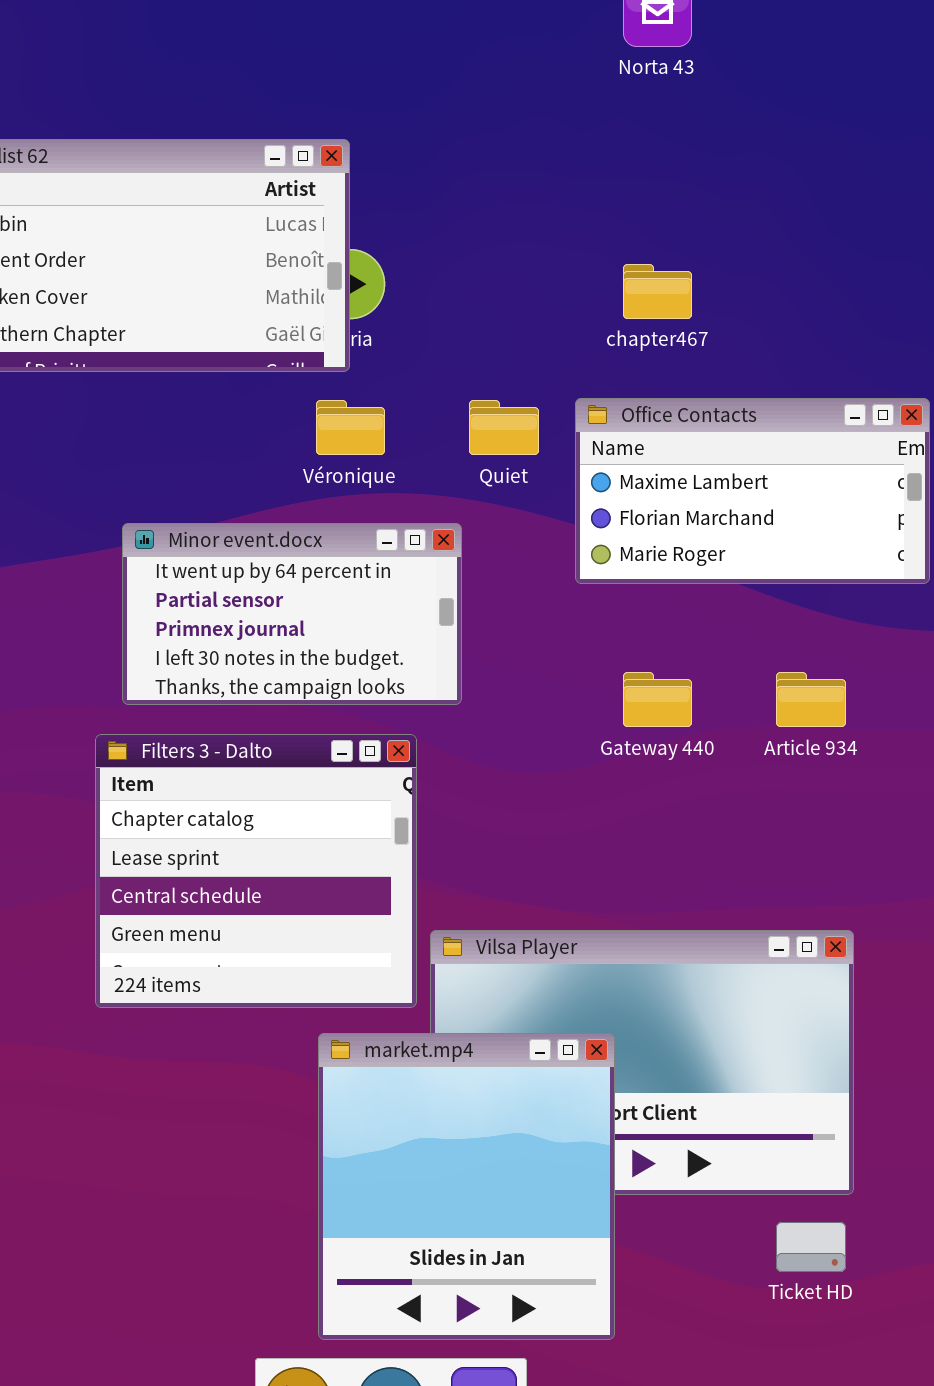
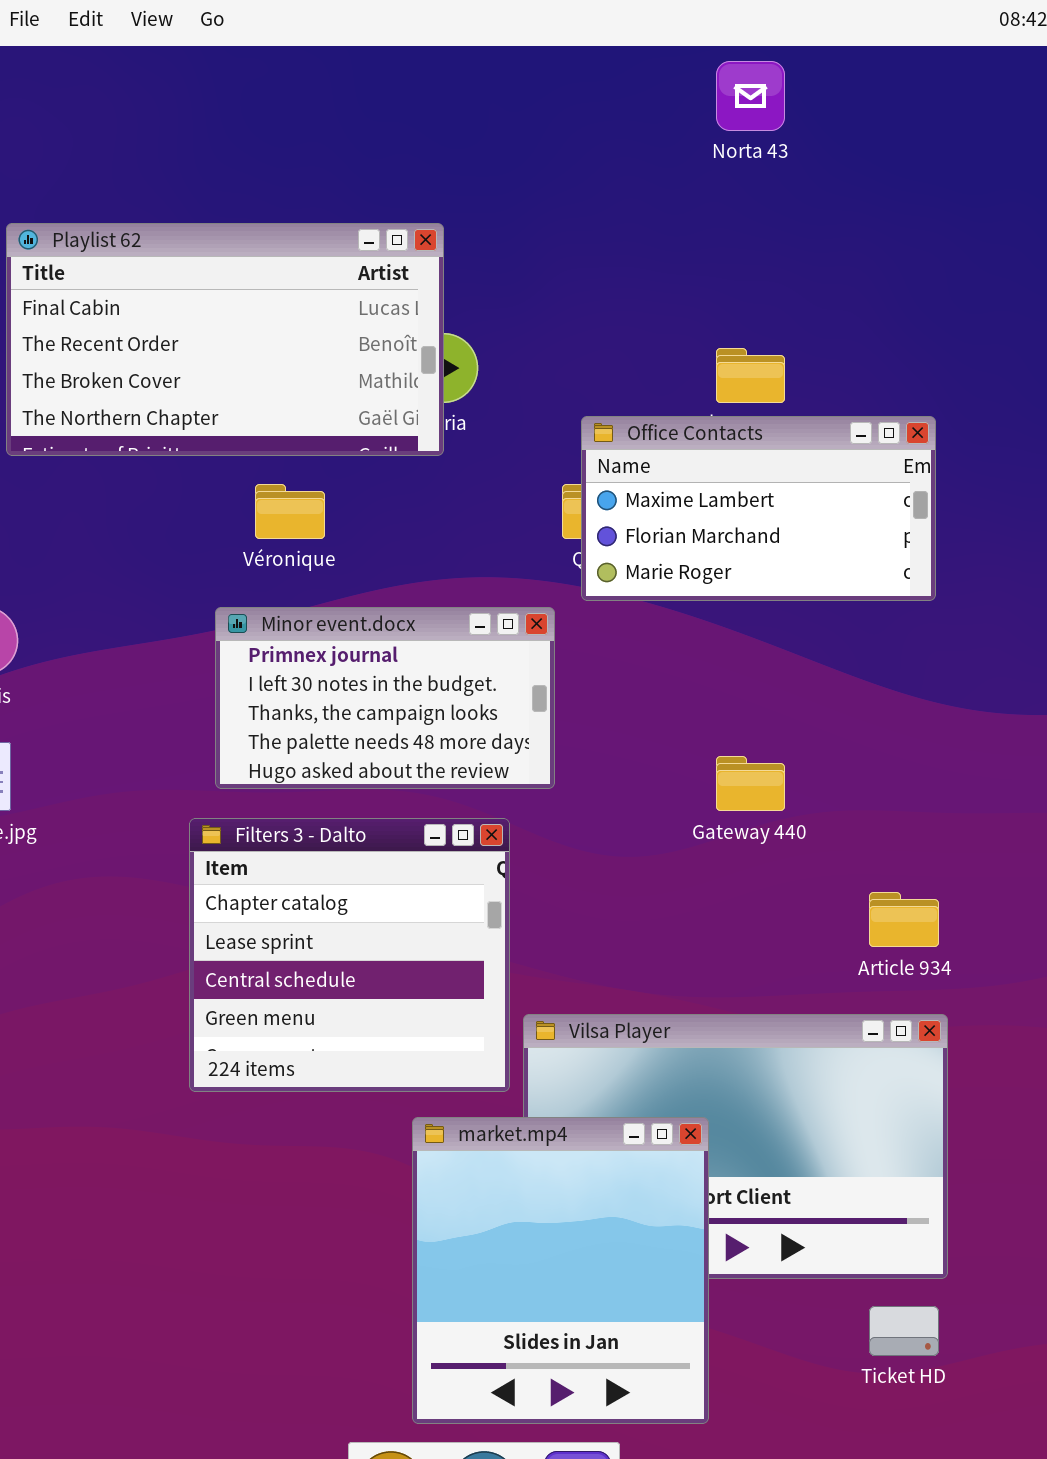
Office Contacts: [575,398,930,584] -> [581,416,936,601], moved
Véronique: [316,400,385,455] -> [255,484,325,539], moved
Minor event.docx: [122,523,462,705] -> [215,607,555,789], scrolled down 2 rows
Article 934: [776,672,846,727] -> [869,892,939,947], moved

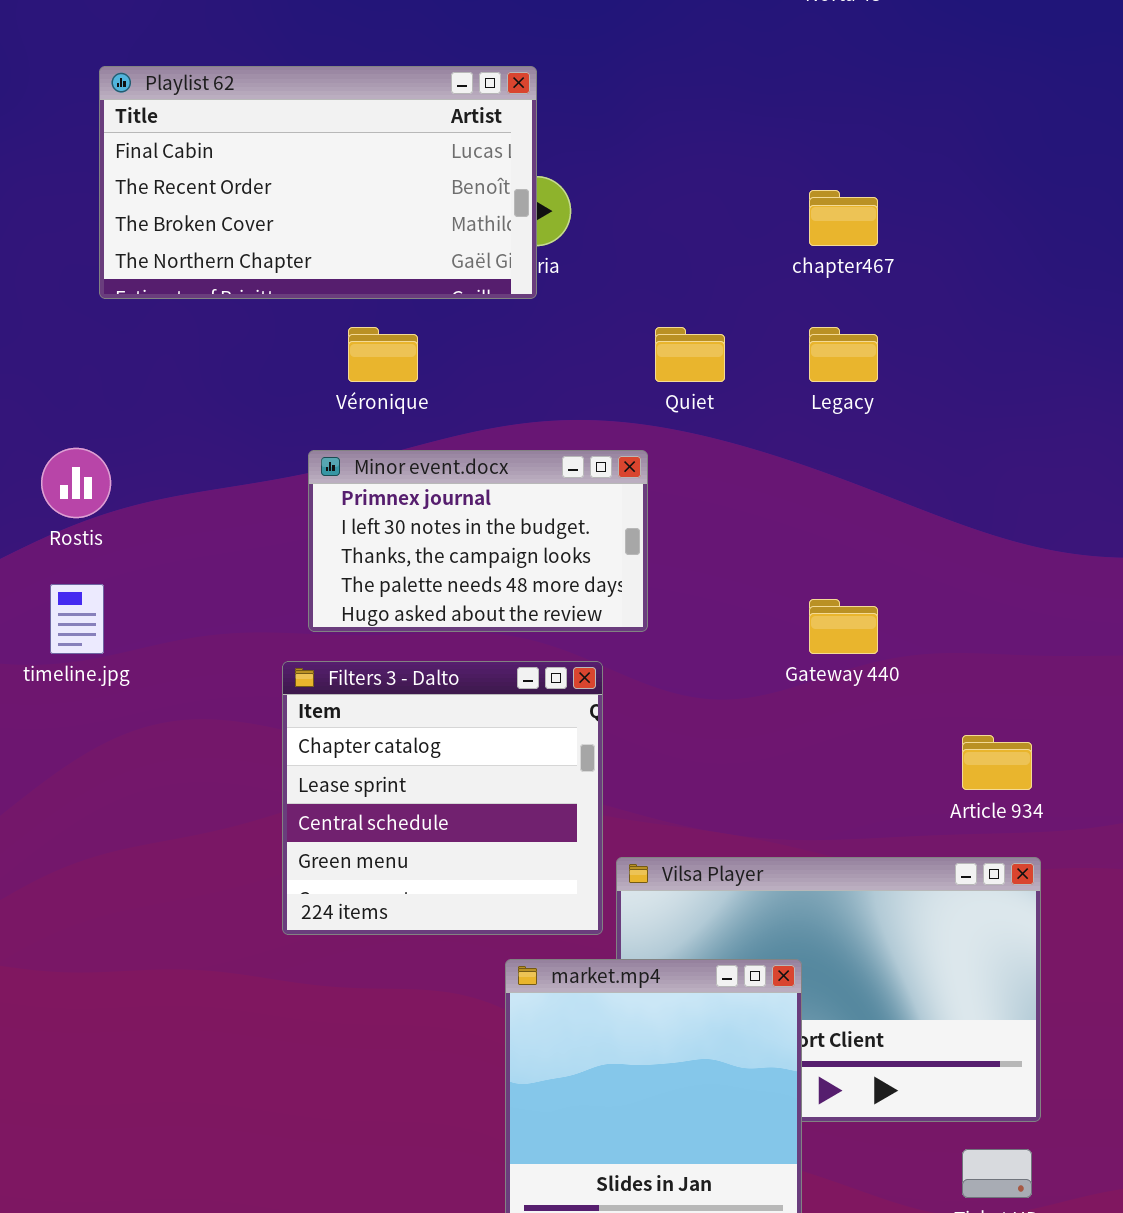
Office Contacts: [581,416,936,601] -> none, closed

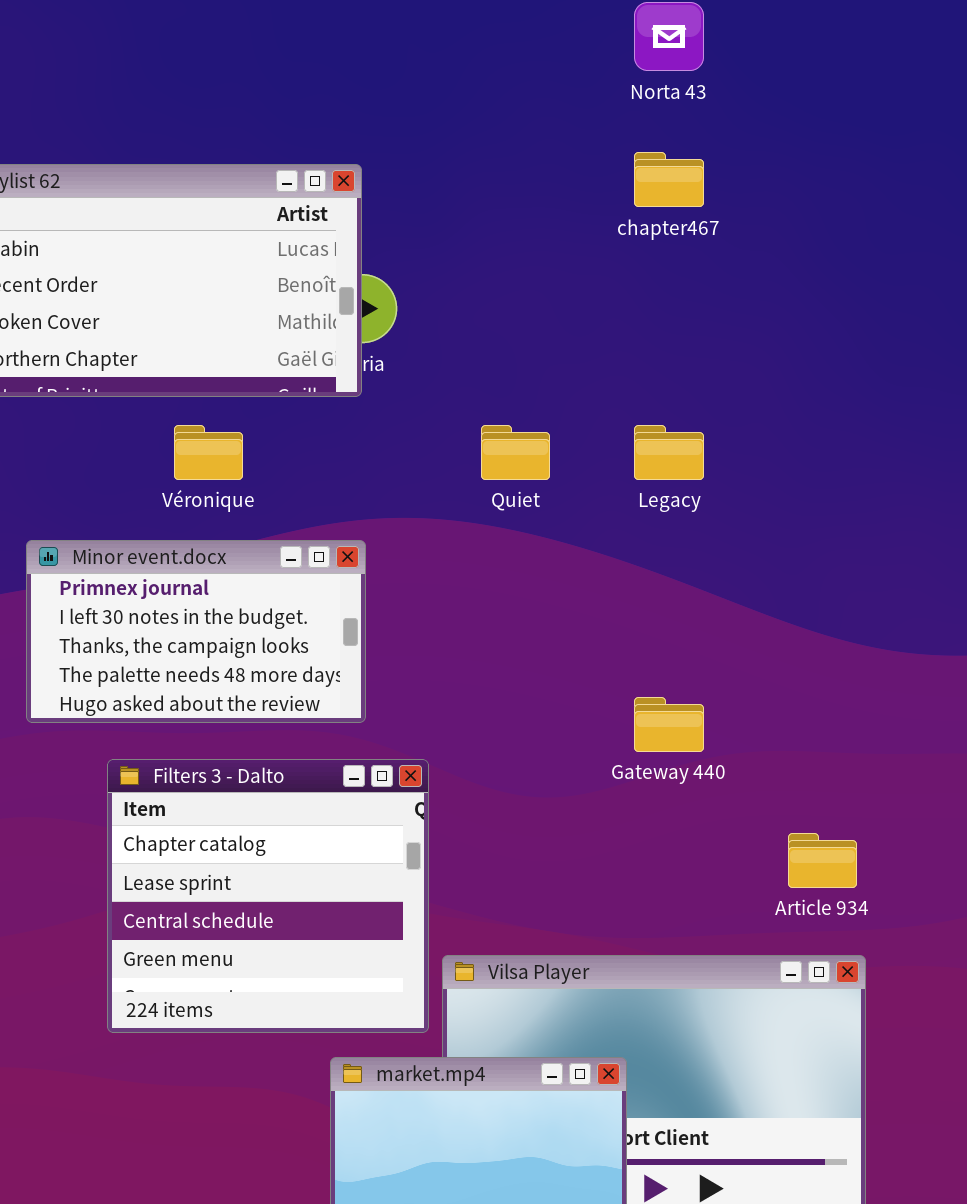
chapter467: [809,190,878,246] -> [634,152,704,207], moved
Minor event.docx: [308,450,648,632] -> [26,540,366,723], moved

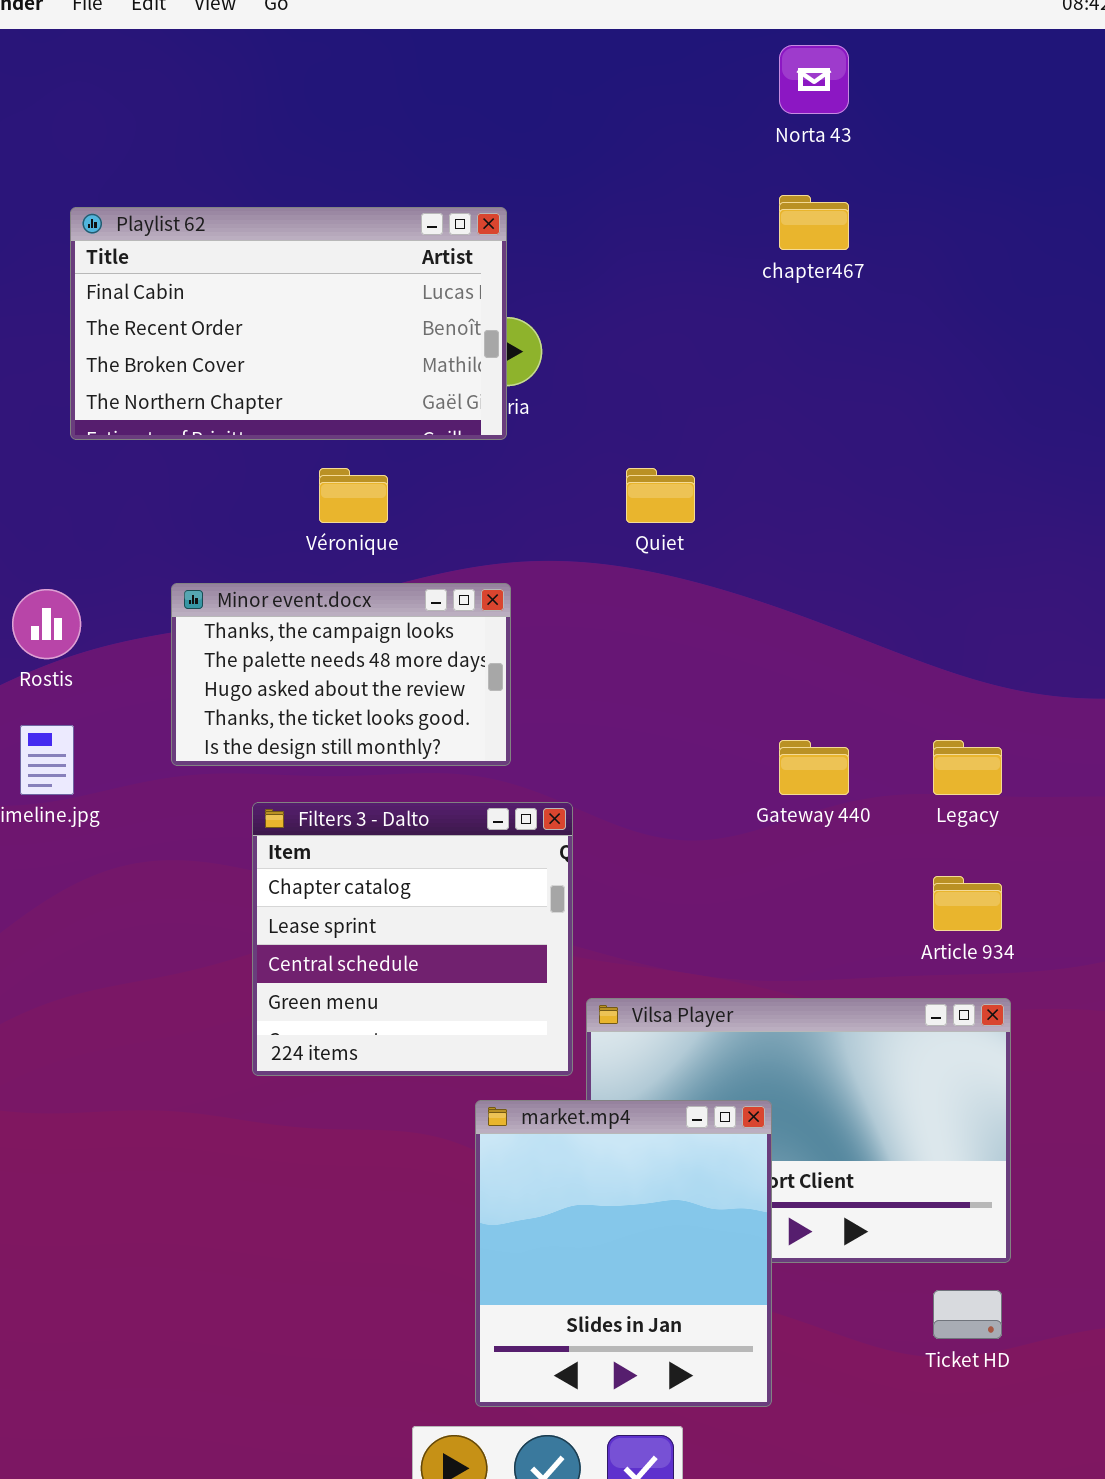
Legacy: [634,425,704,480] -> [933,740,1002,795], moved
Minor event.docx: [26,540,366,723] -> [171,583,511,766], scrolled down 2 rows

